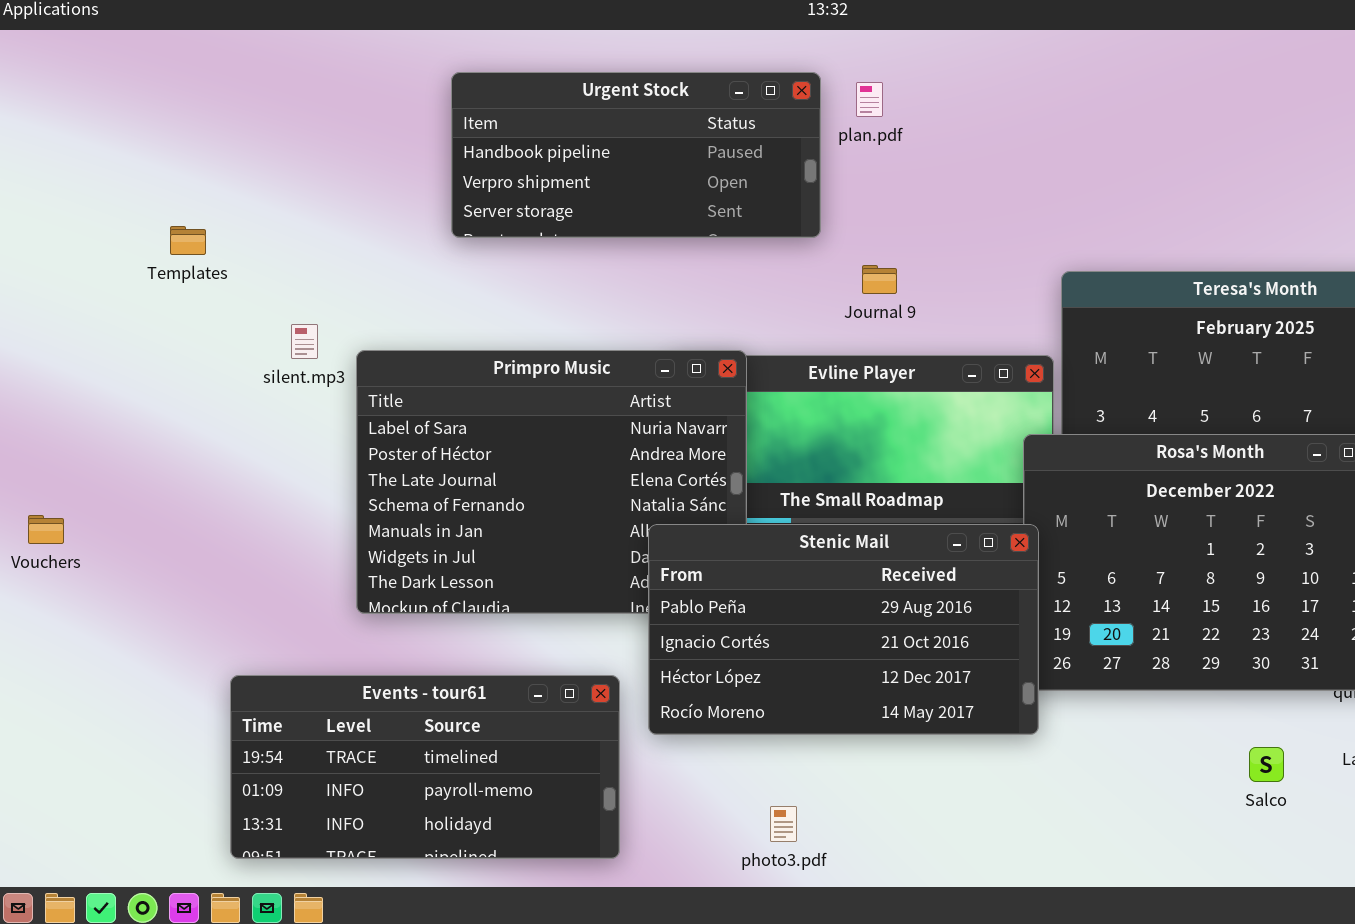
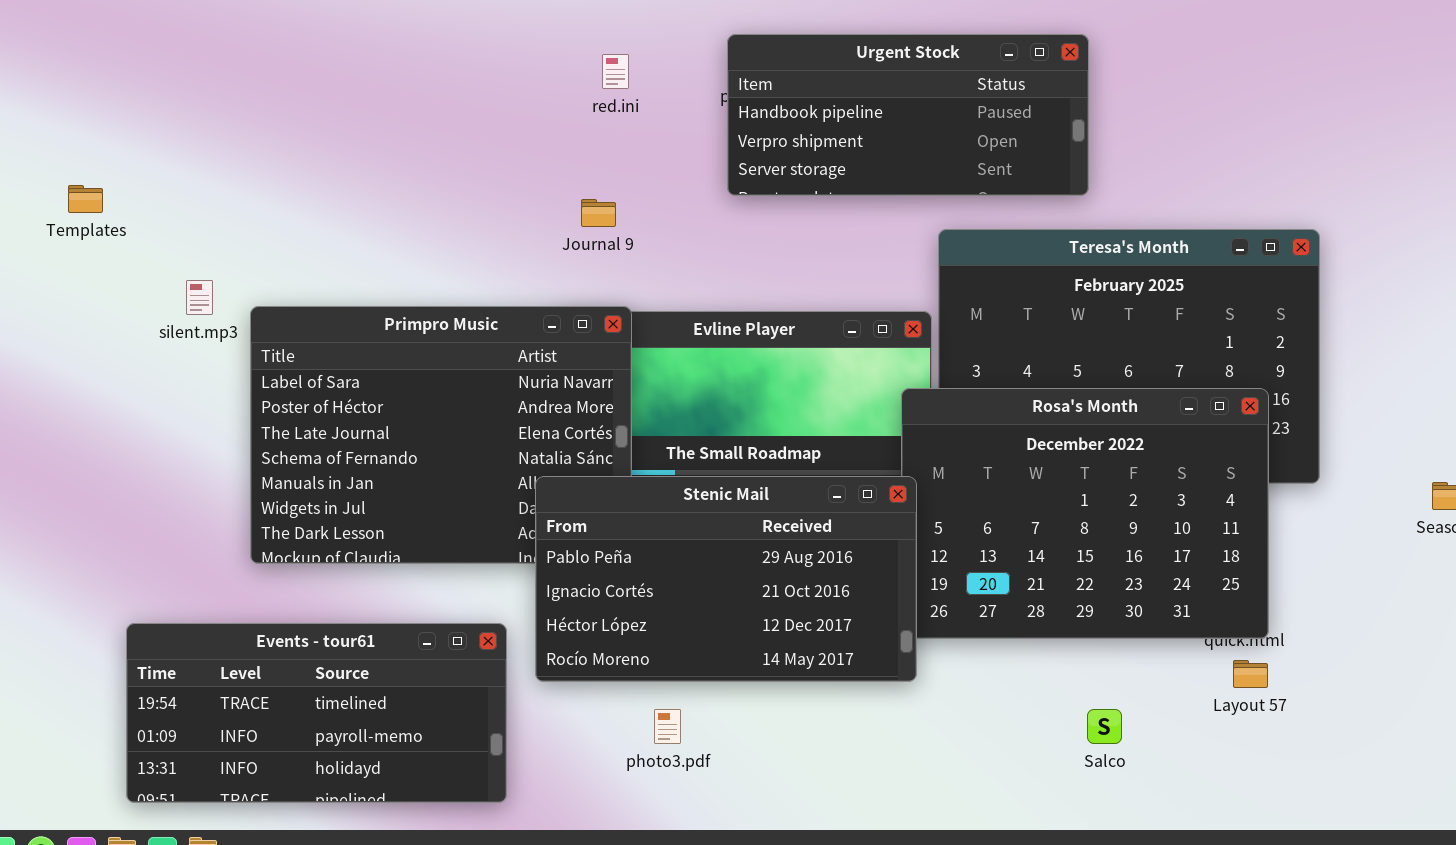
Urgent Stock: [451,72,821,238] -> [727,34,1089,196], moved
Journal 9: [862,265,897,294] -> [581,199,616,227], moved
Salco: [1249,747,1284,782] -> [1087,709,1122,744], moved
photo3.pdf: [770,806,797,842] -> [654,709,681,744], moved

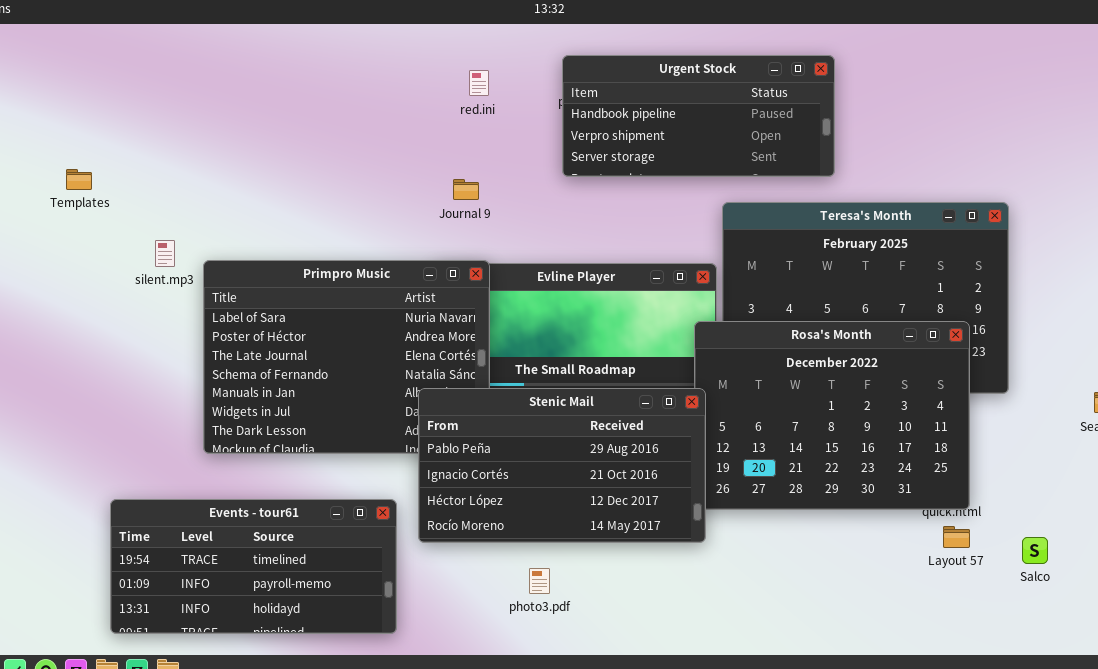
photo3.pdf: [654,709,681,744] -> [529,568,550,594], moved
Salco: [1087,709,1122,744] -> [1022,537,1048,564], moved

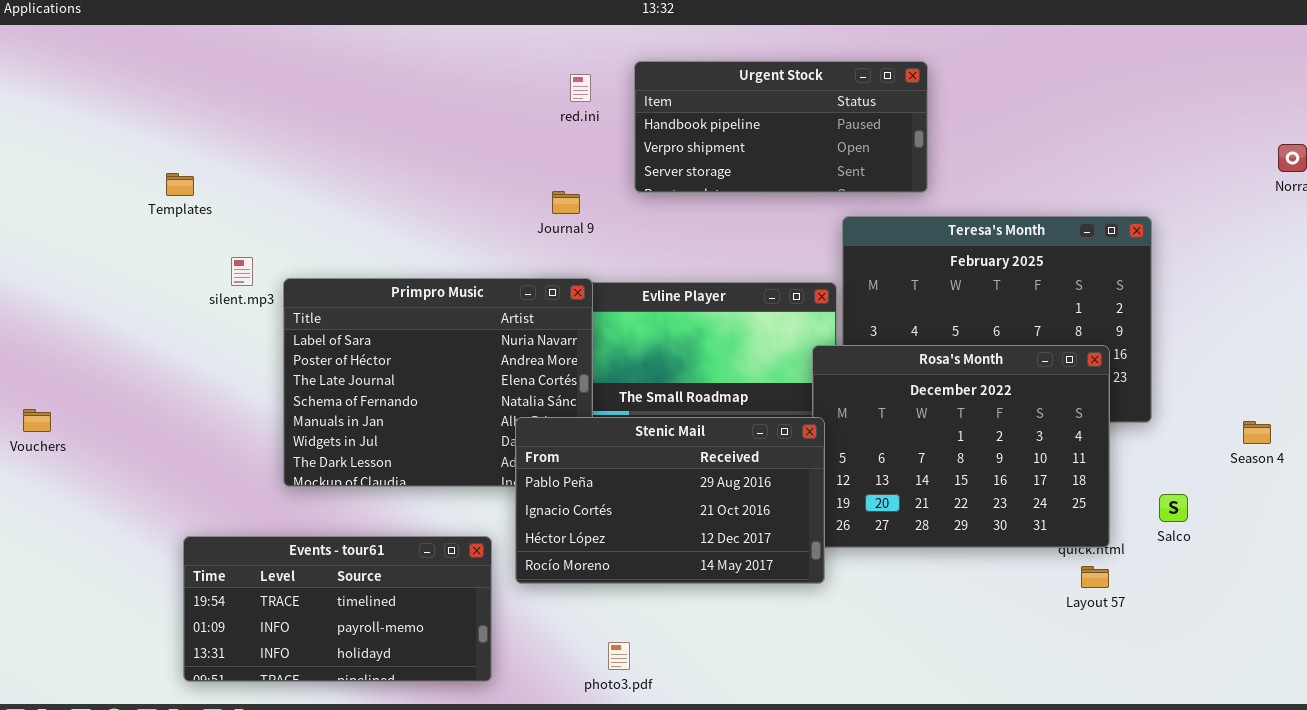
Urgent Stock: [562,55,835,177] -> [634,61,928,193], moved
Templates: [66,169,92,190] -> [166,173,194,196], moved
Salco: [1022,537,1048,564] -> [1159,494,1188,522], moved
photo3.pdf: [529,568,550,594] -> [608,642,630,670], moved

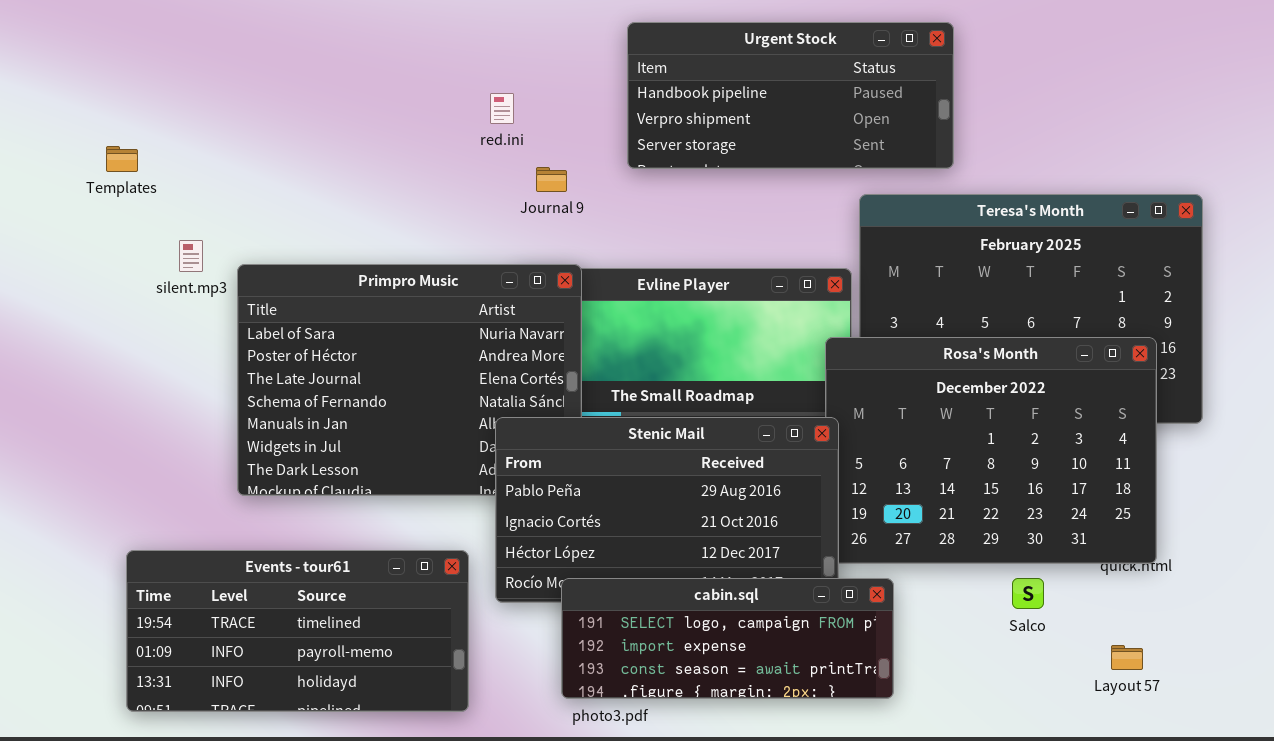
red.ini: [570,74,591,102] -> [490,93,514,124], moved
Salco: [1159,494,1188,522] -> [1012,578,1044,609], moved
cabin.sql: none -> [561,578,894,699], opened
Layout 57: [1081,566,1109,588] -> [1111,645,1143,670], moved

